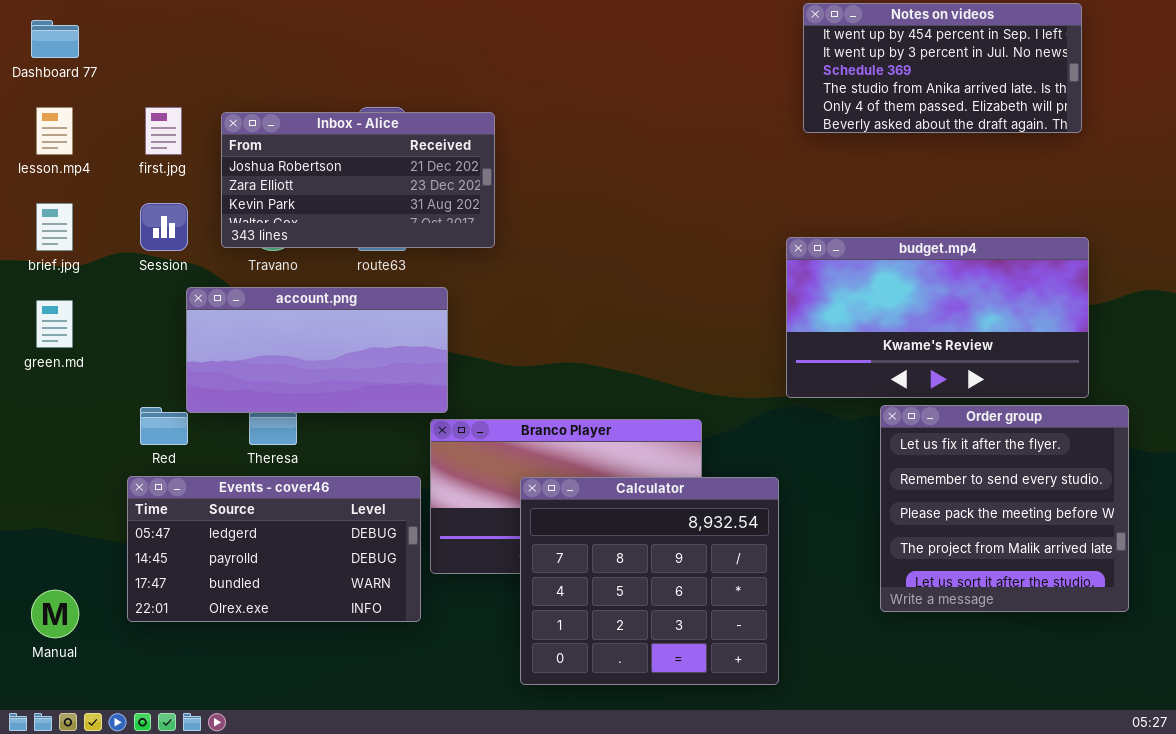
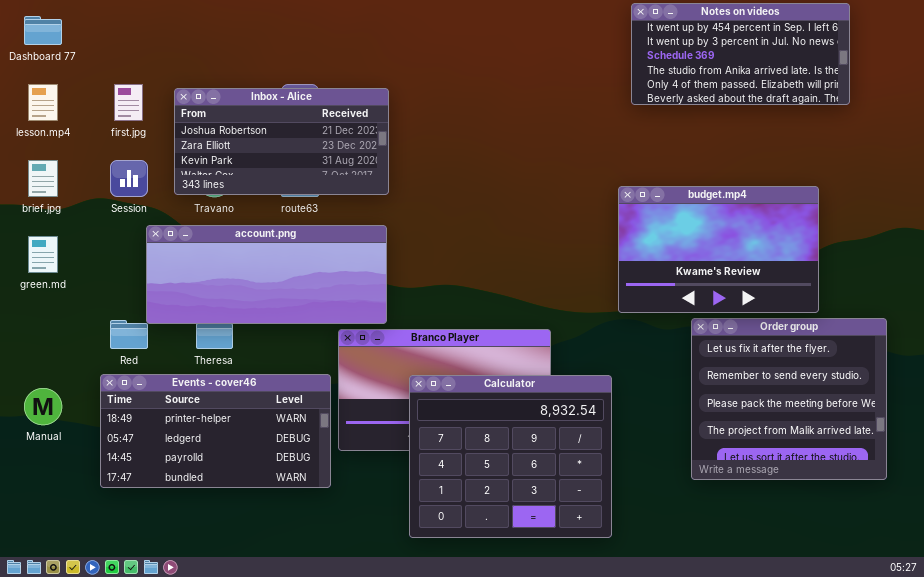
budget.mp4: [786,237,1089,398] -> [618,186,819,313], resized
account.png: [186,287,448,413] -> [146,225,387,324], resized
Events - cover46: [127,476,421,622] -> [100,374,331,488], scrolled up 1 row
Manual: [31,590,79,638] -> [24,388,62,425], moved

